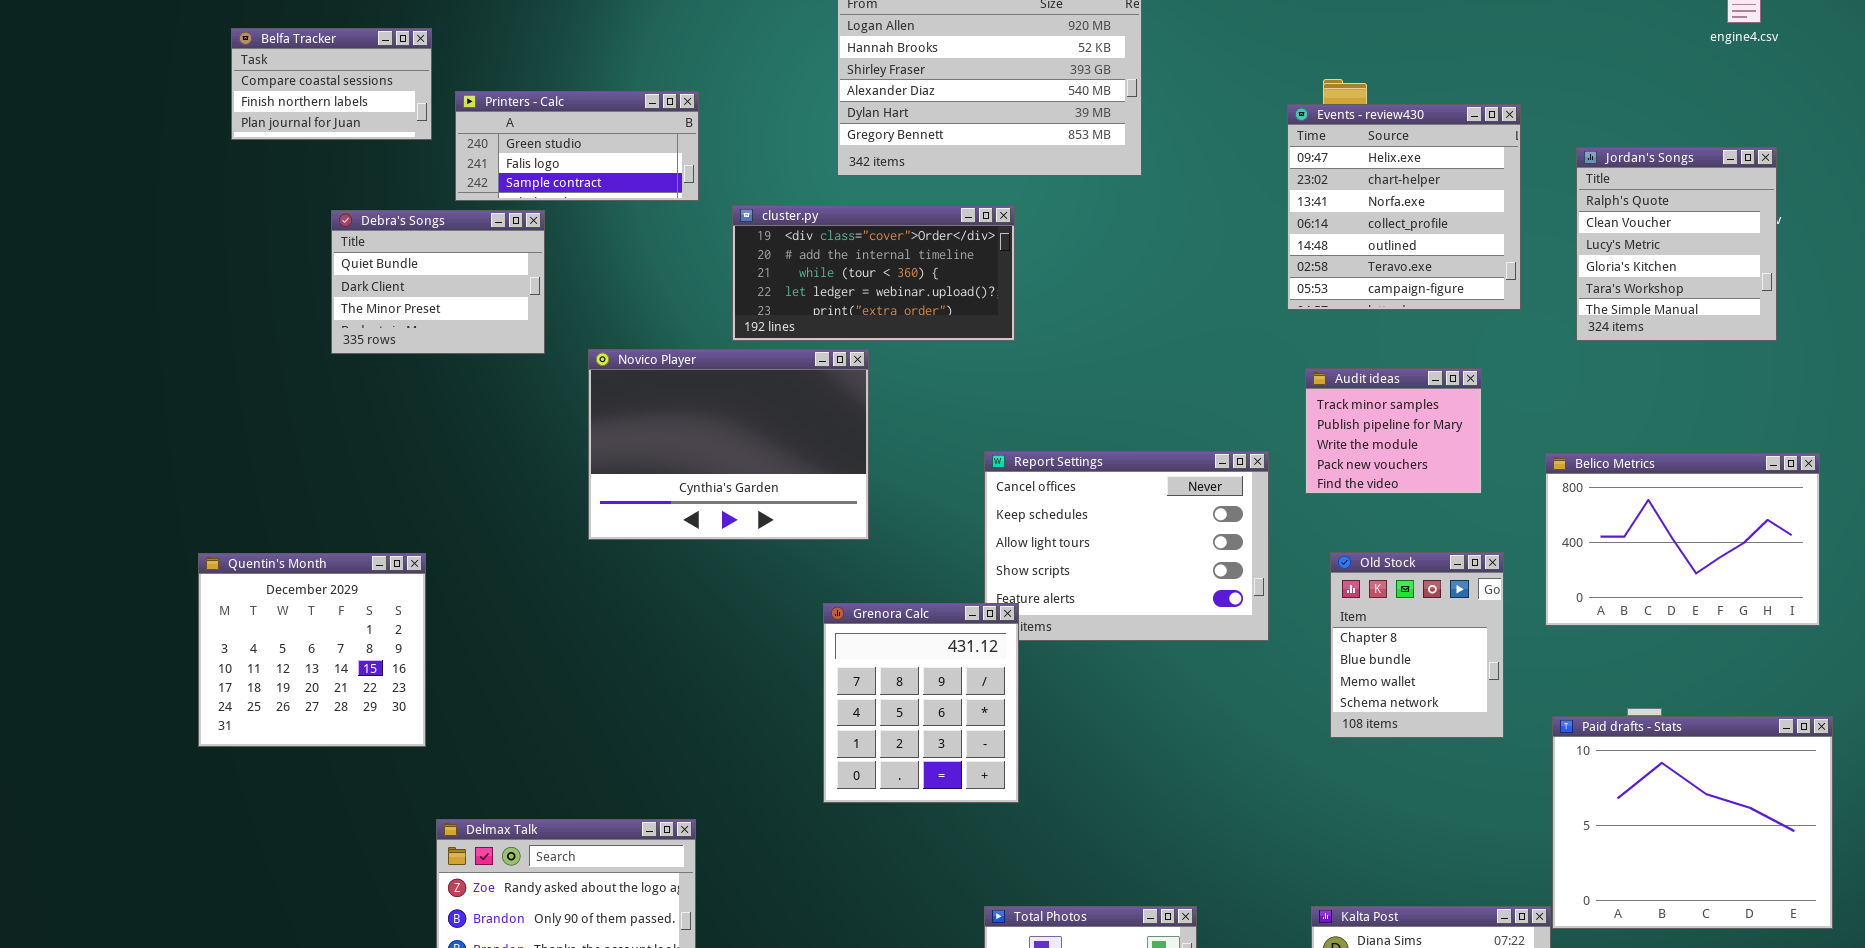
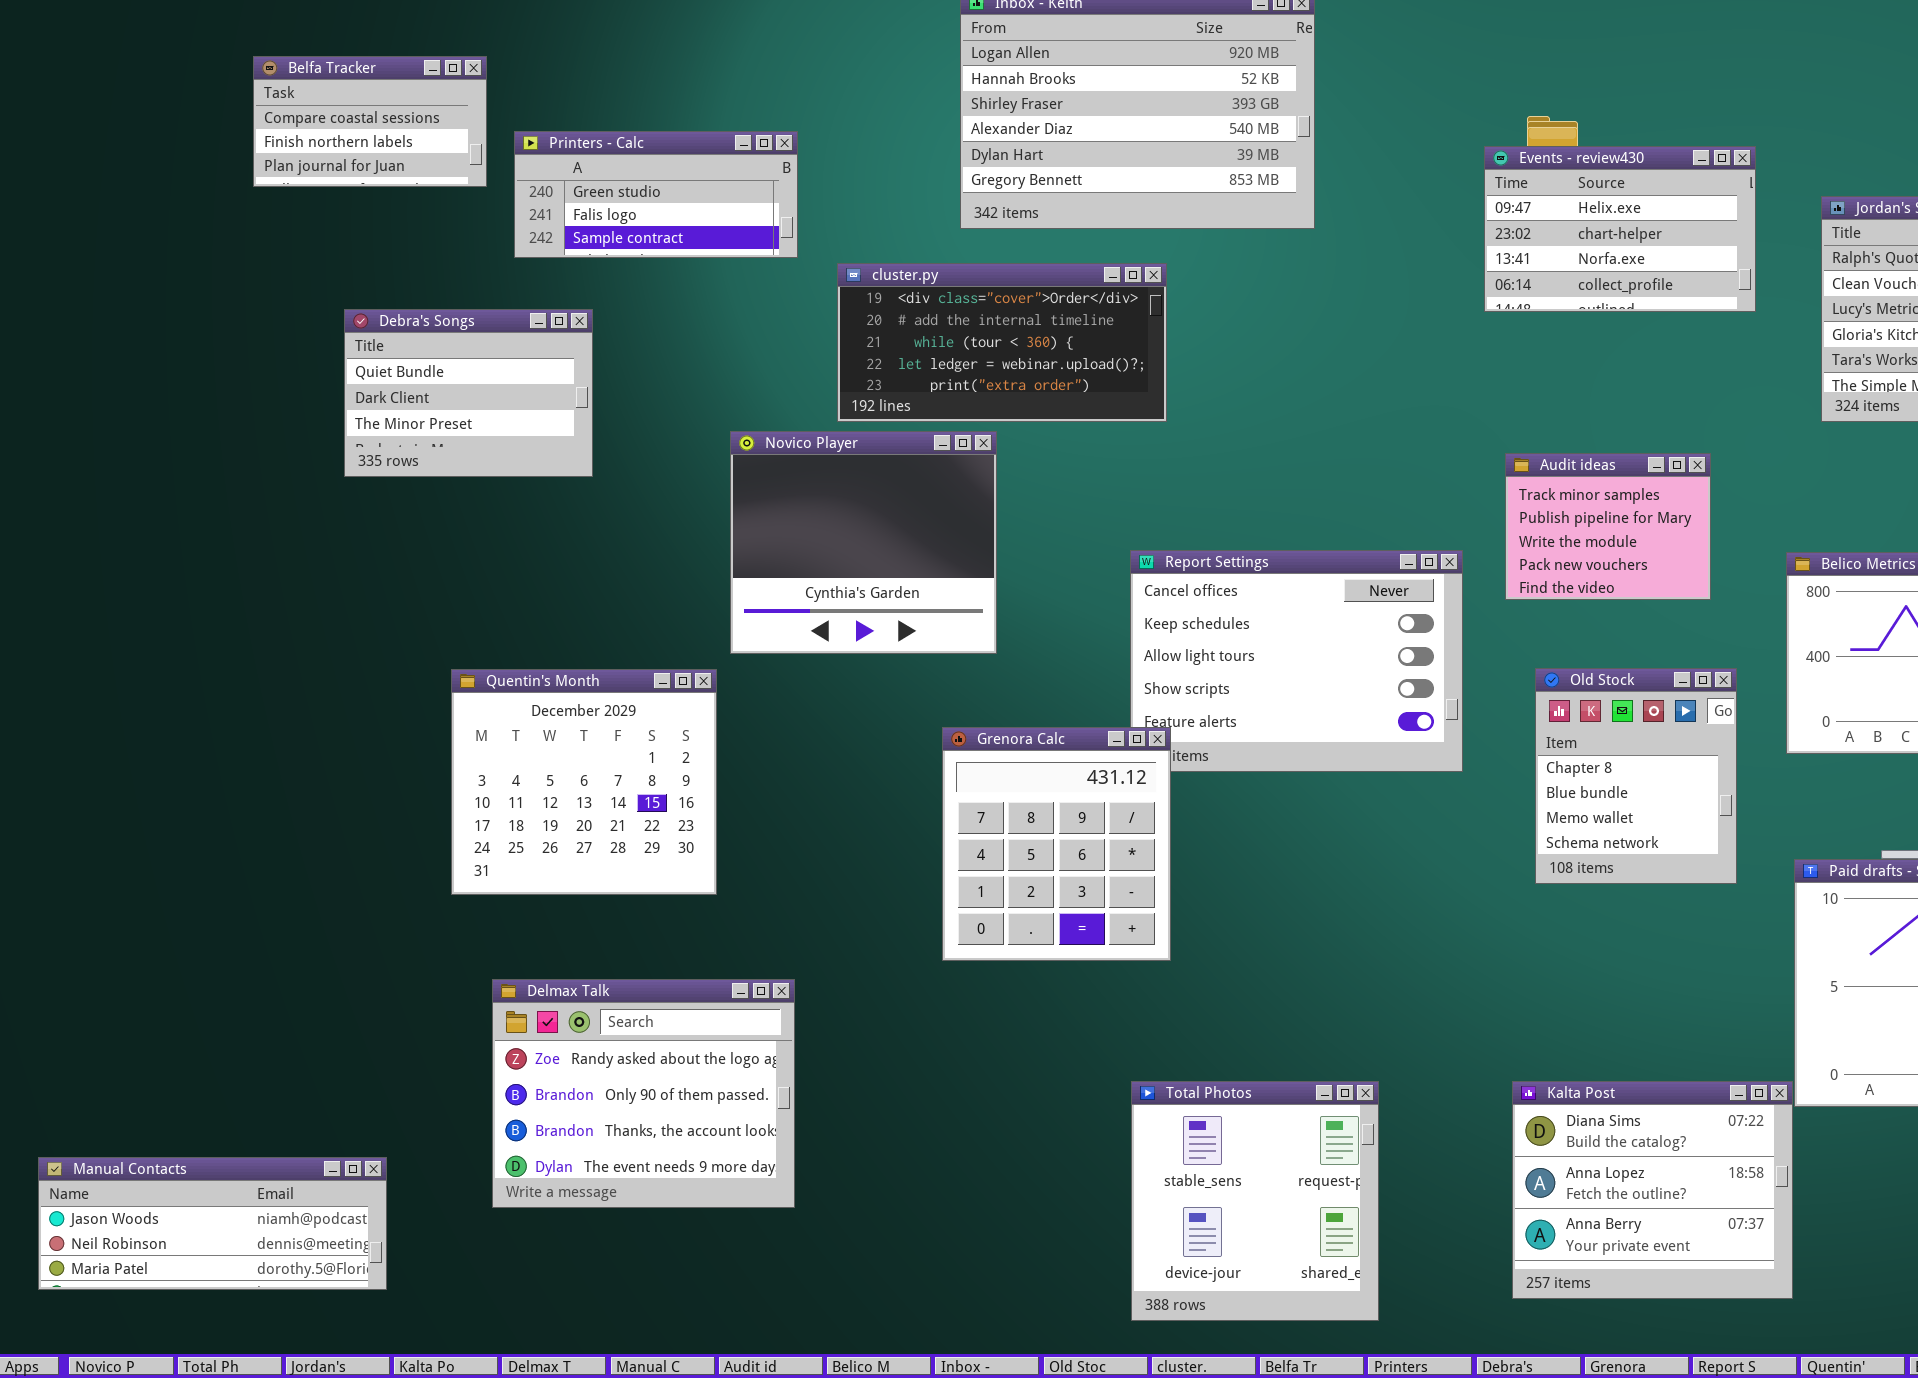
Events - review430: [1287,104,1521,310] -> [1484,146,1756,312], resized
Debra's Songs: [331,210,545,354] -> [344,309,593,477], moved
Novico Player: [588,349,869,540] -> [730,431,997,654], resized
Quentin's Month: [198,553,426,747] -> [451,669,717,895], moved

